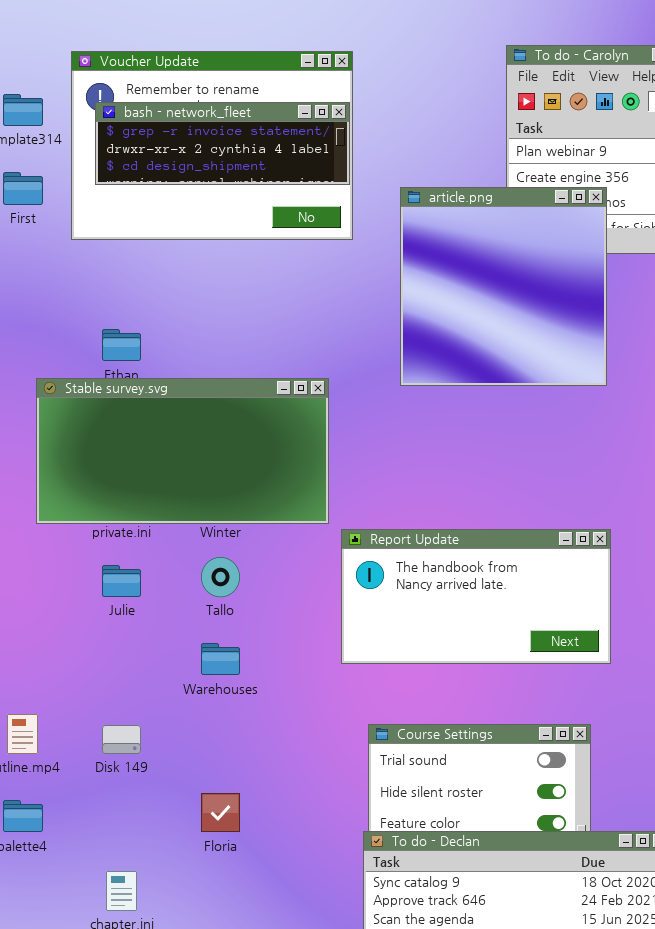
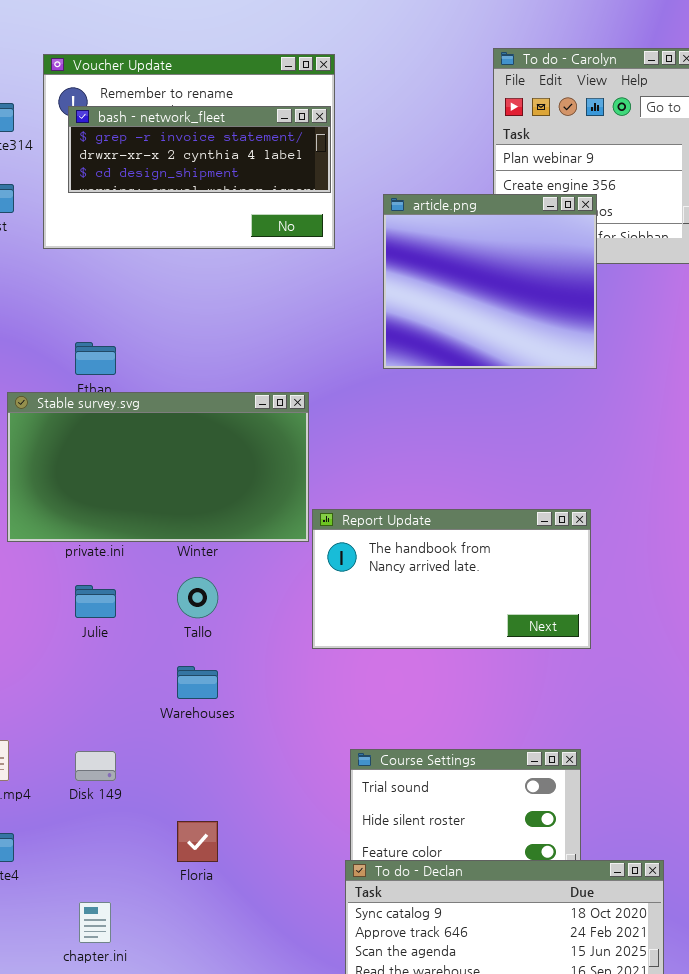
article.png: [400,187,607,386] -> [383,194,597,369], resized
Report Update: [341,529,611,664] -> [312,509,591,649], moved

